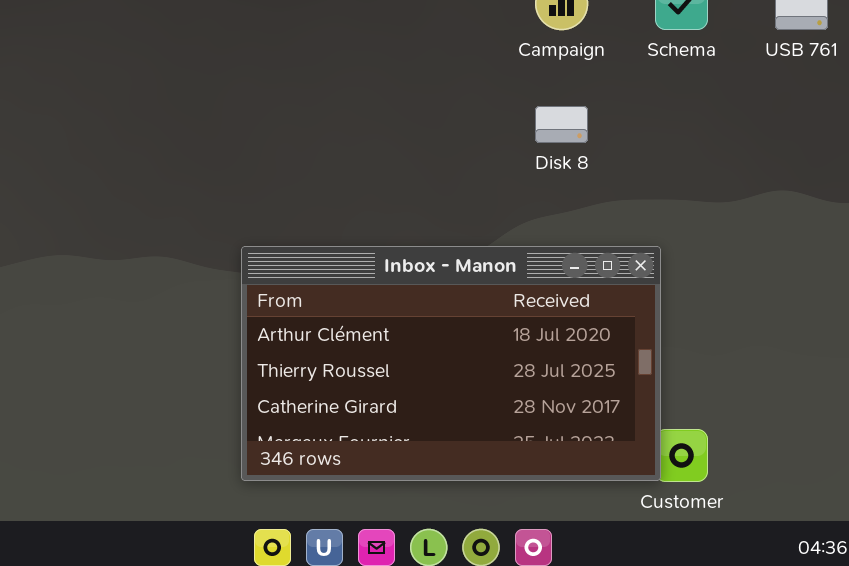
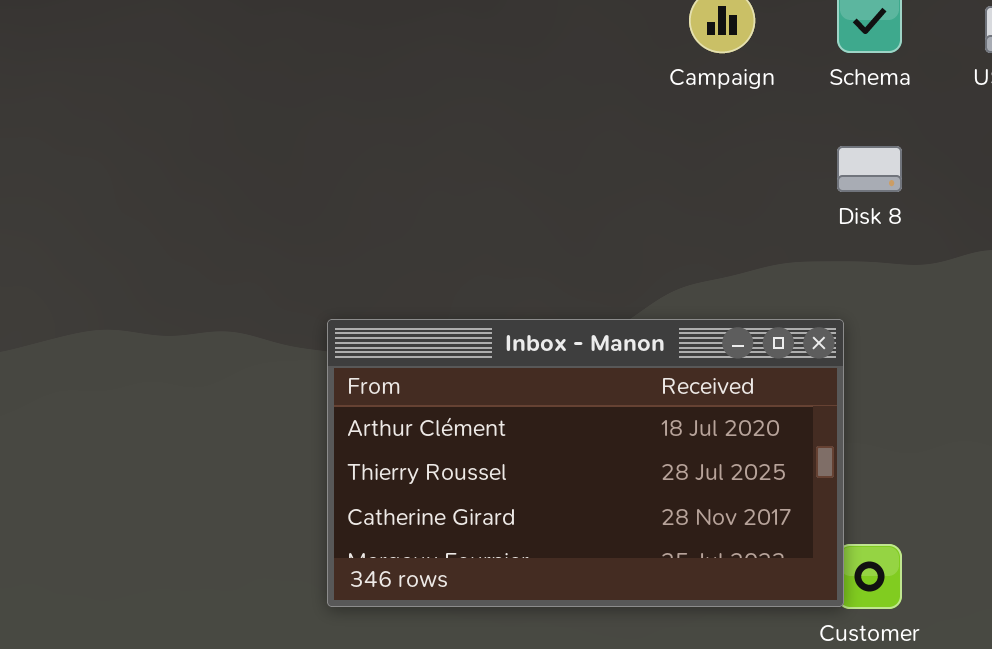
Disk 8: [535,106,588,143] -> [837,146,902,192], moved

